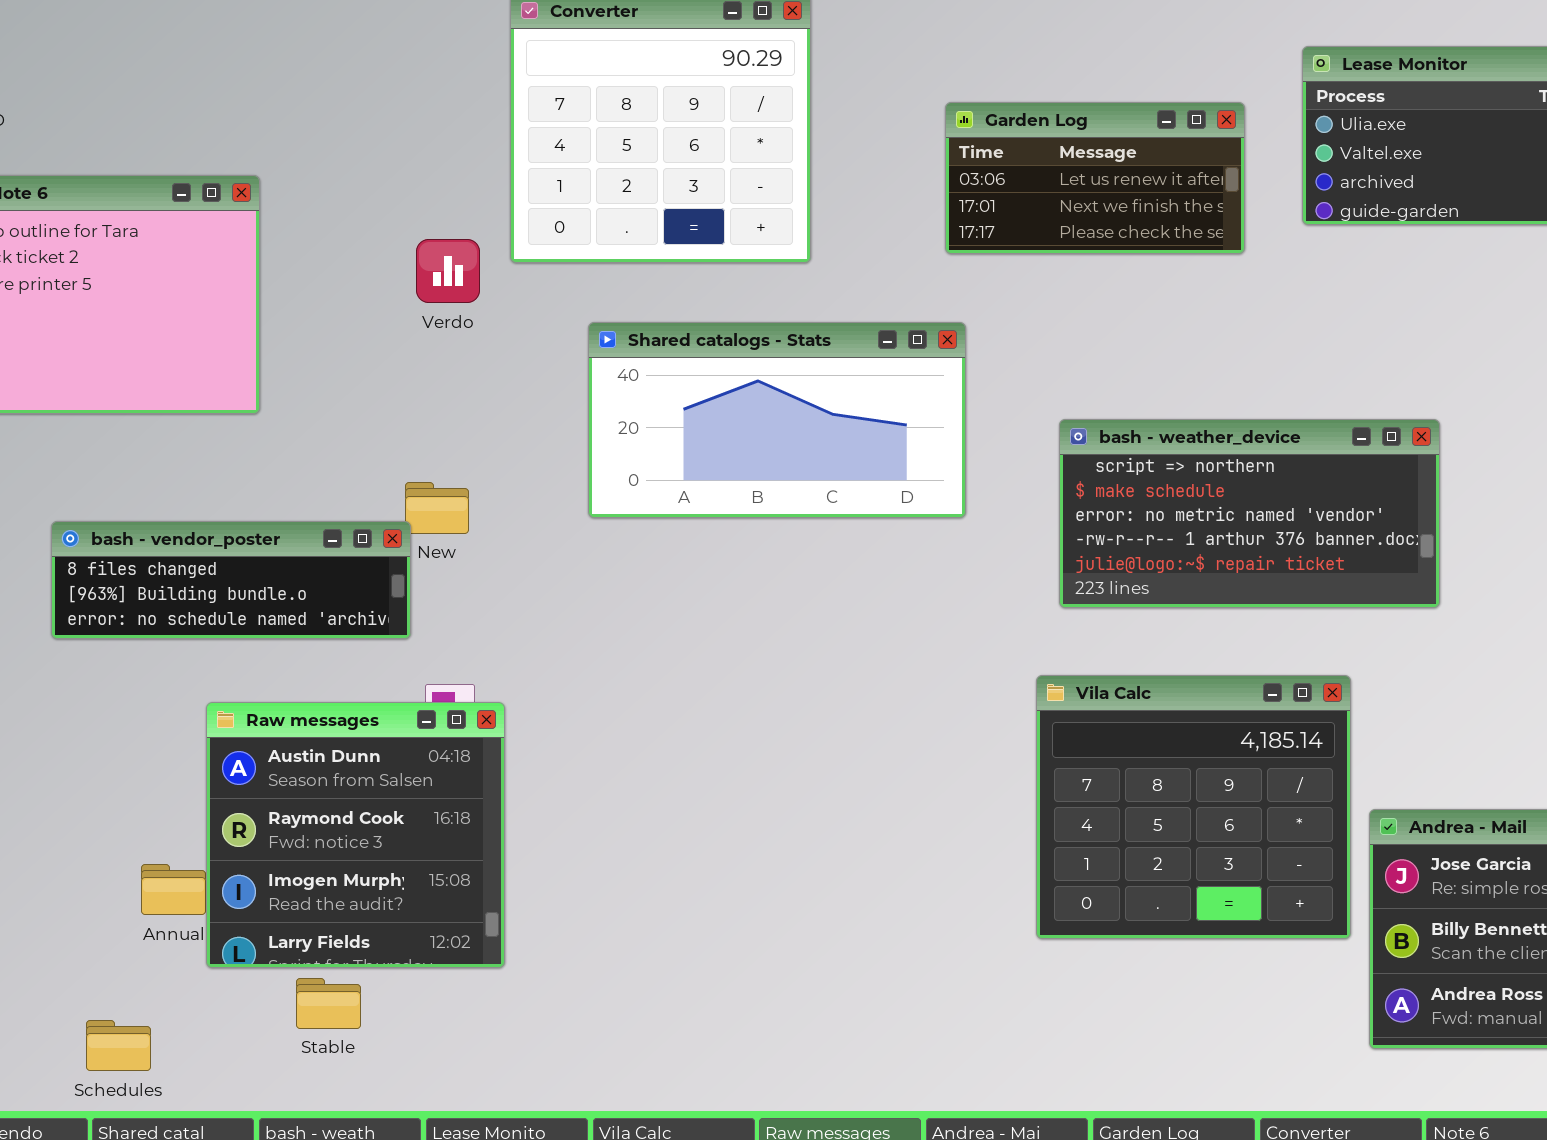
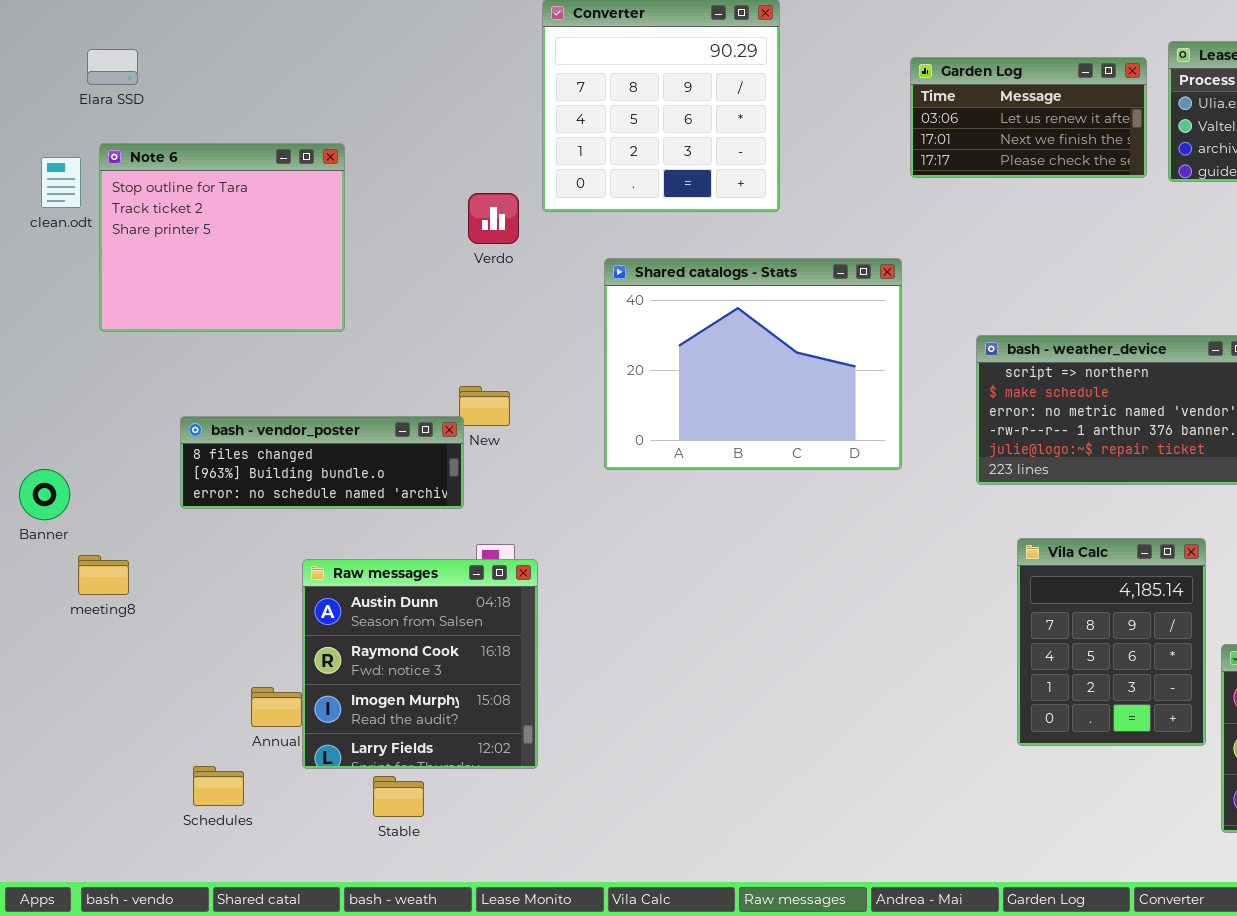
Garden Log: [945,102,1245,254] -> [910,57,1147,178], moved
Shared catalogs - Stats: [588,322,966,518] -> [604,258,902,470], resized
Vila Calc: [1036,675,1351,939] -> [1017,538,1206,746], resized
Schedules: [86,1020,151,1071] -> [193,766,244,806], moved

